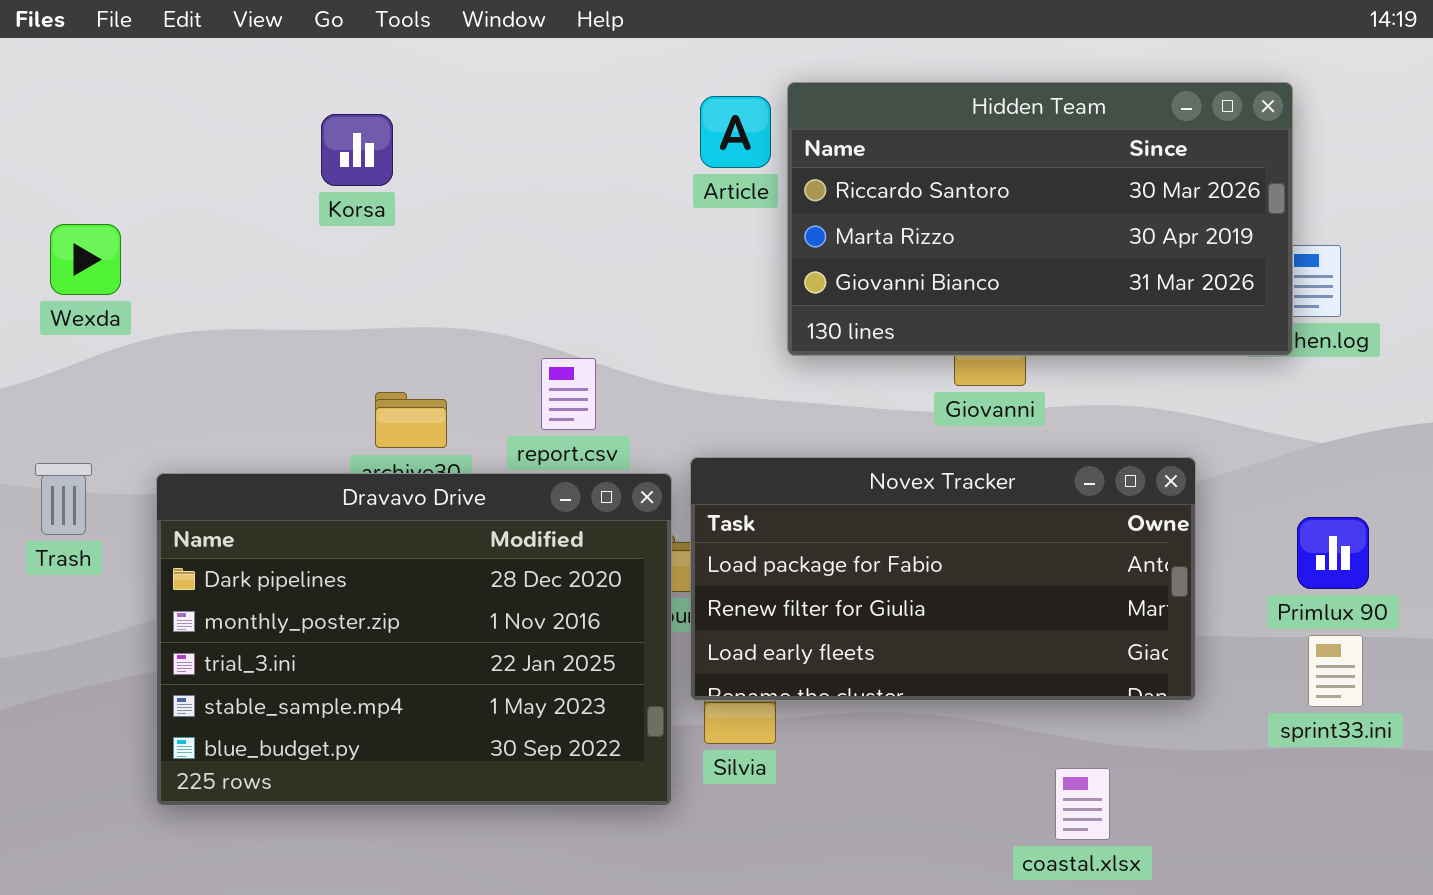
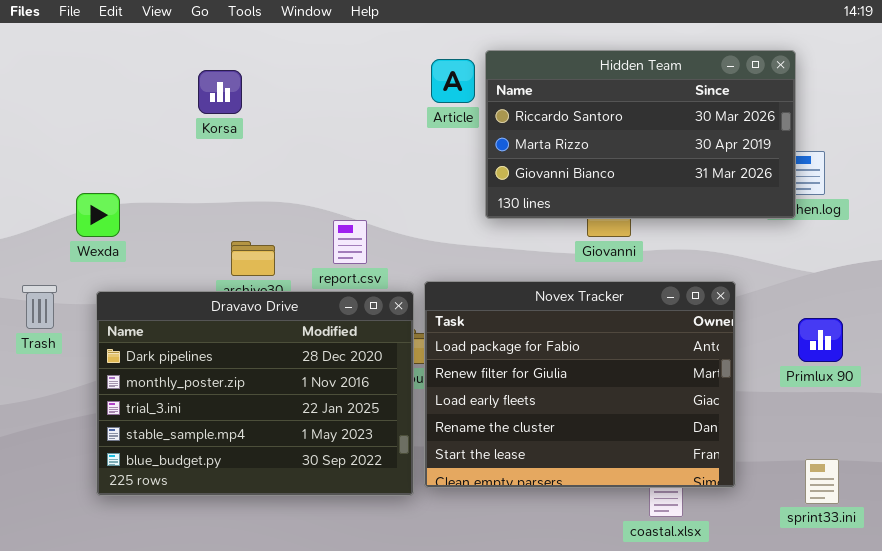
Wexda: [50,224,121,295] -> [76,193,120,237], moved
Novex Tracker: [690,457,1196,701] -> [424,281,736,488], resized
sprint33.ini: [1308,635,1363,707] -> [805,459,839,504], moved

